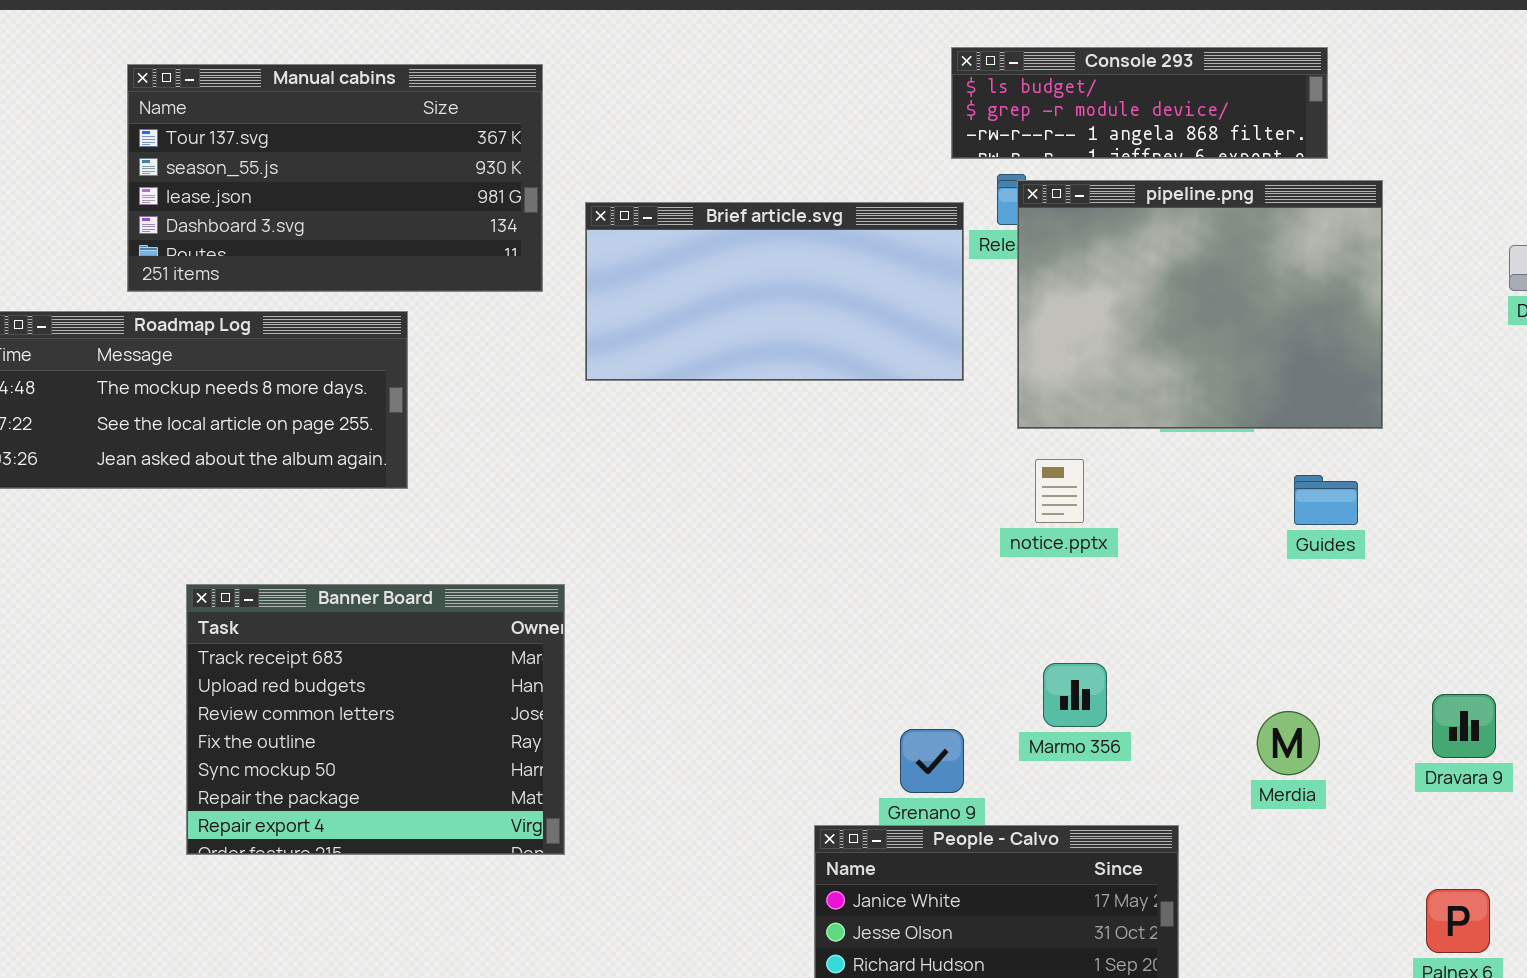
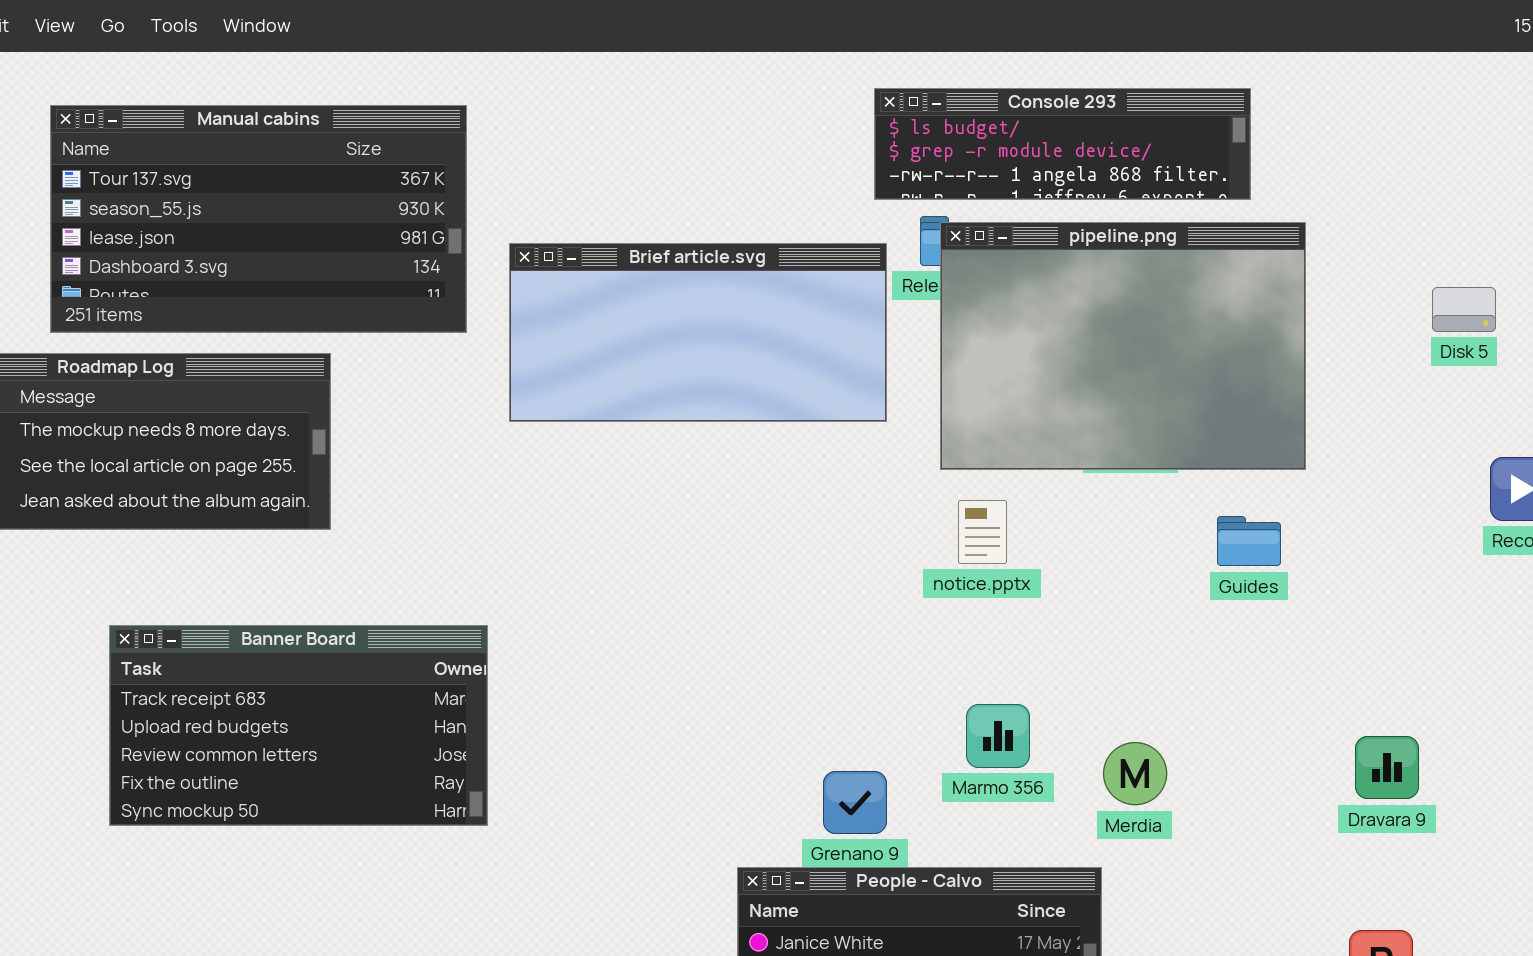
Banner Board: [186,584,565,855] -> [109,625,488,826], resized
Merdia: [1257,711,1320,775] -> [1103,742,1167,805], moved

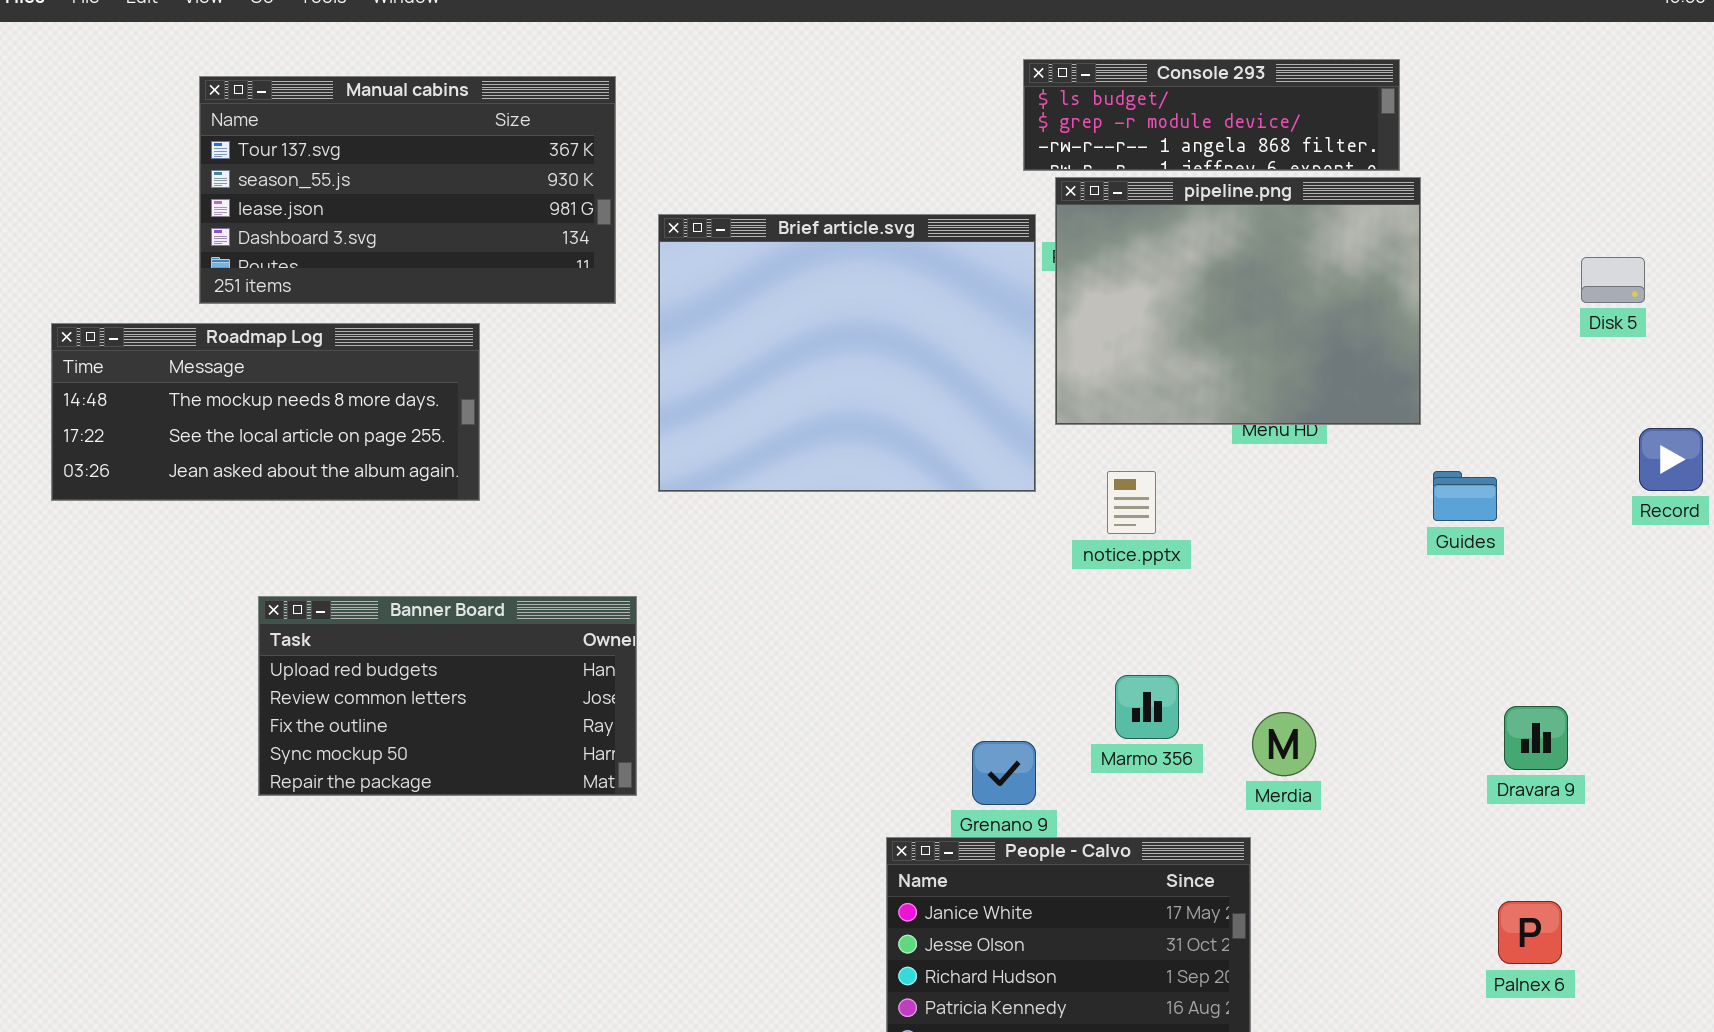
pipeline.png: [940,222,1306,470] -> [1055,177,1421,425], moved
Brief article.svg: [509,243,887,422] -> [658,214,1036,492], resized
Guides: [1217,516,1281,566] -> [1433,471,1497,521], moved
Banner Board: [109,625,488,826] -> [258,596,637,796], scrolled down 1 row

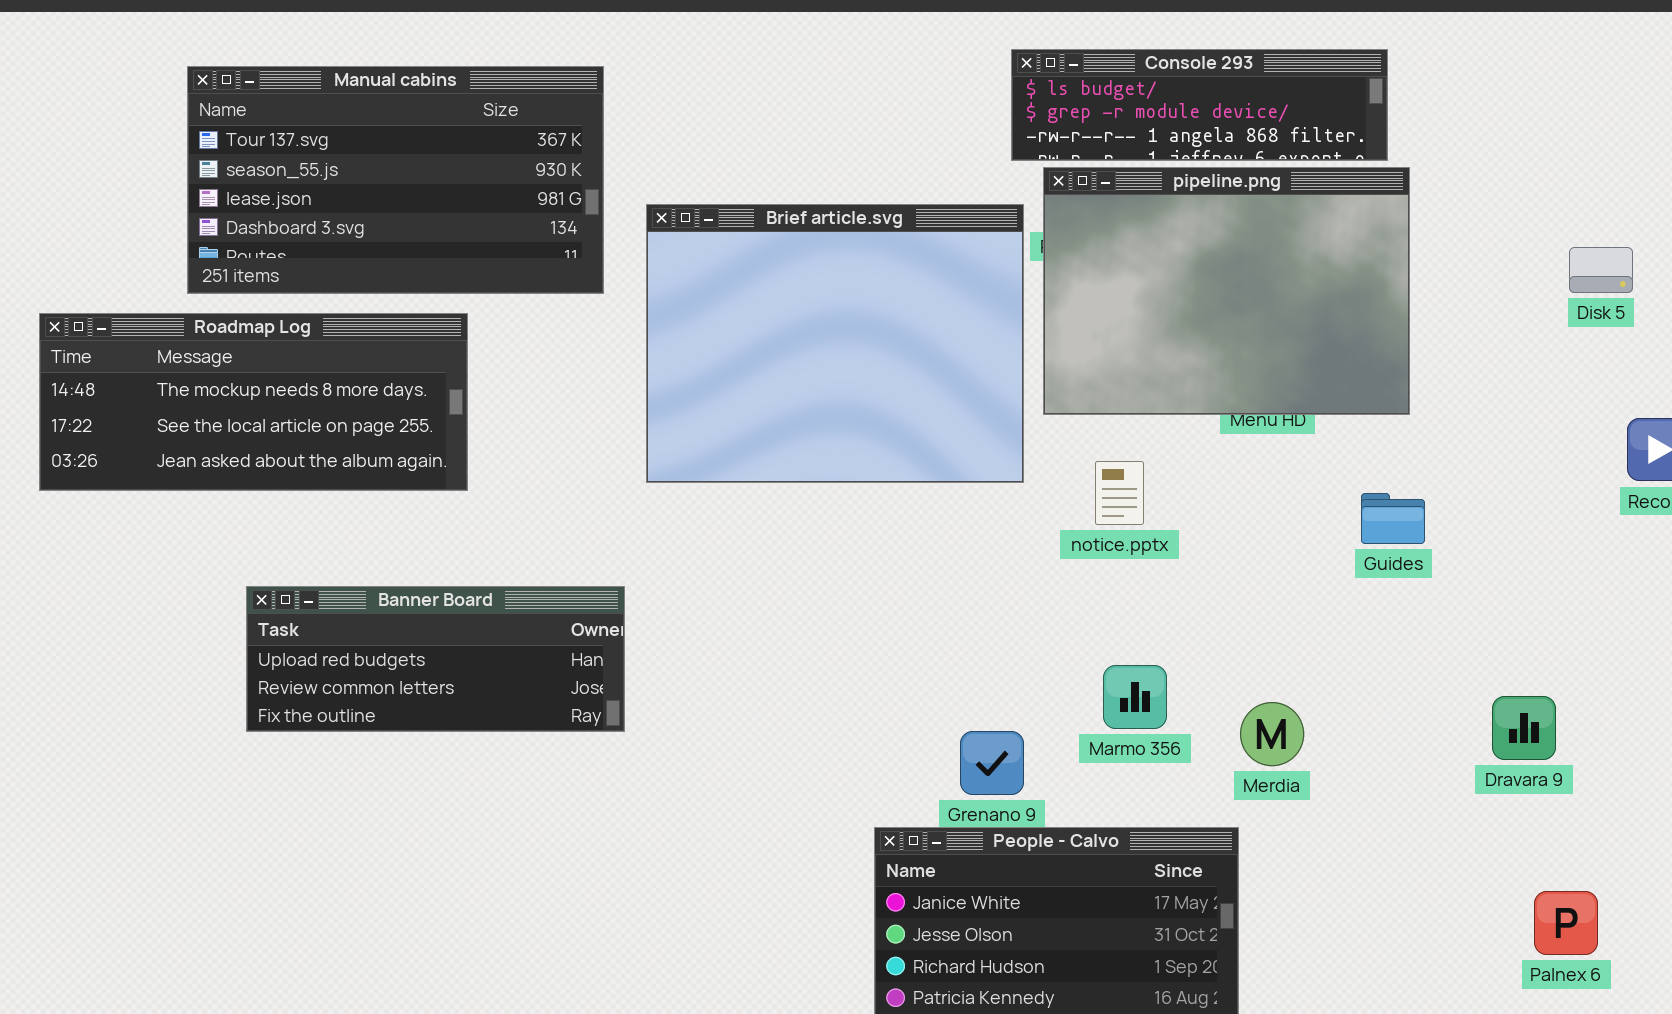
Guides: [1433,471,1497,521] -> [1361,493,1425,544], moved
Banner Board: [258,596,637,796] -> [246,586,625,732], resized
Palnex 6: [1498,901,1562,964] -> [1534,891,1598,955], moved

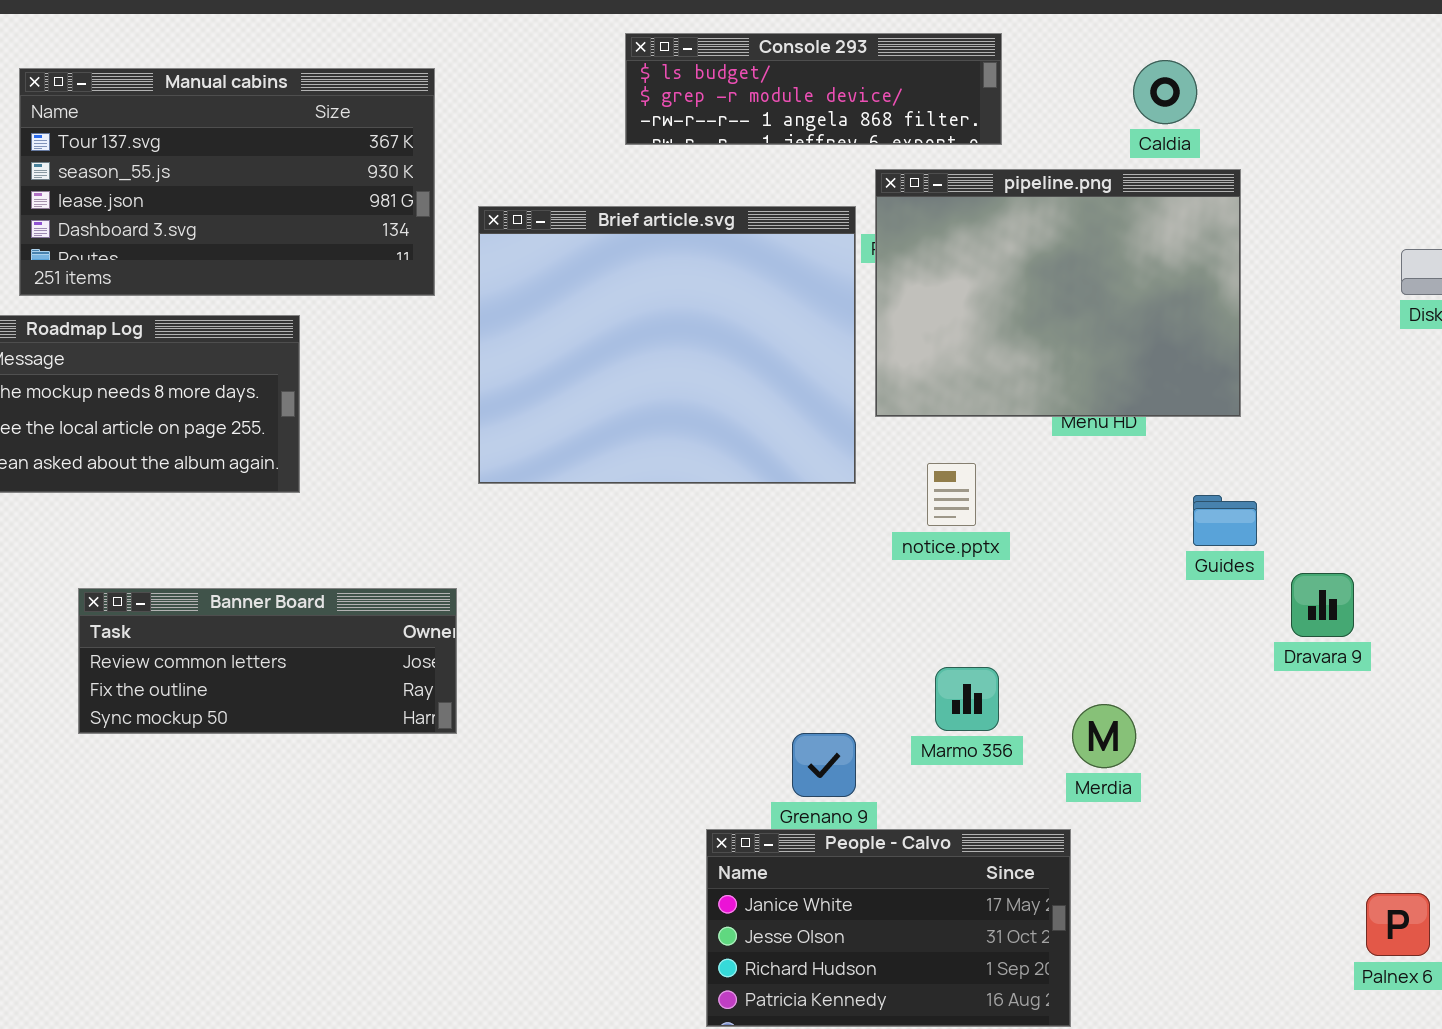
Console 293: [1011,49,1388,161] -> [625,33,1002,145], moved
Banner Board: [246,586,625,732] -> [78,588,457,734], scrolled down 1 row
Dravara 9: [1492,696,1556,760] -> [1291,573,1354,637], moved

